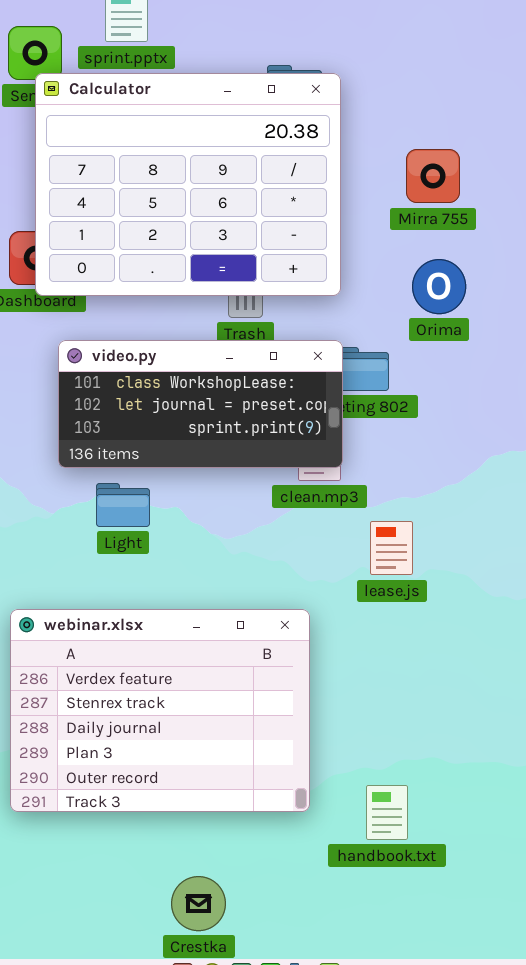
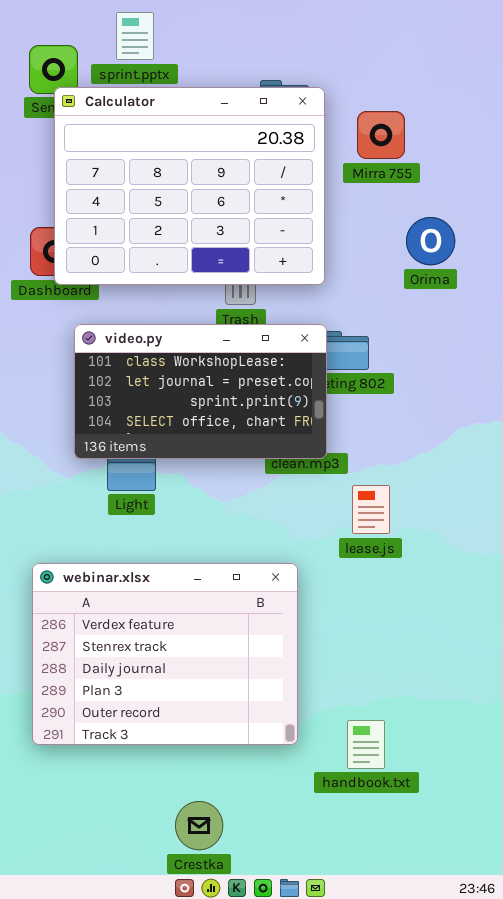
Mirra 755: [406,149,460,203] -> [357,111,405,159], moved
Orima: [412,259,466,314] -> [406,217,455,265], moved
video.py: [58,340,343,468] -> [74,324,327,459], resized

